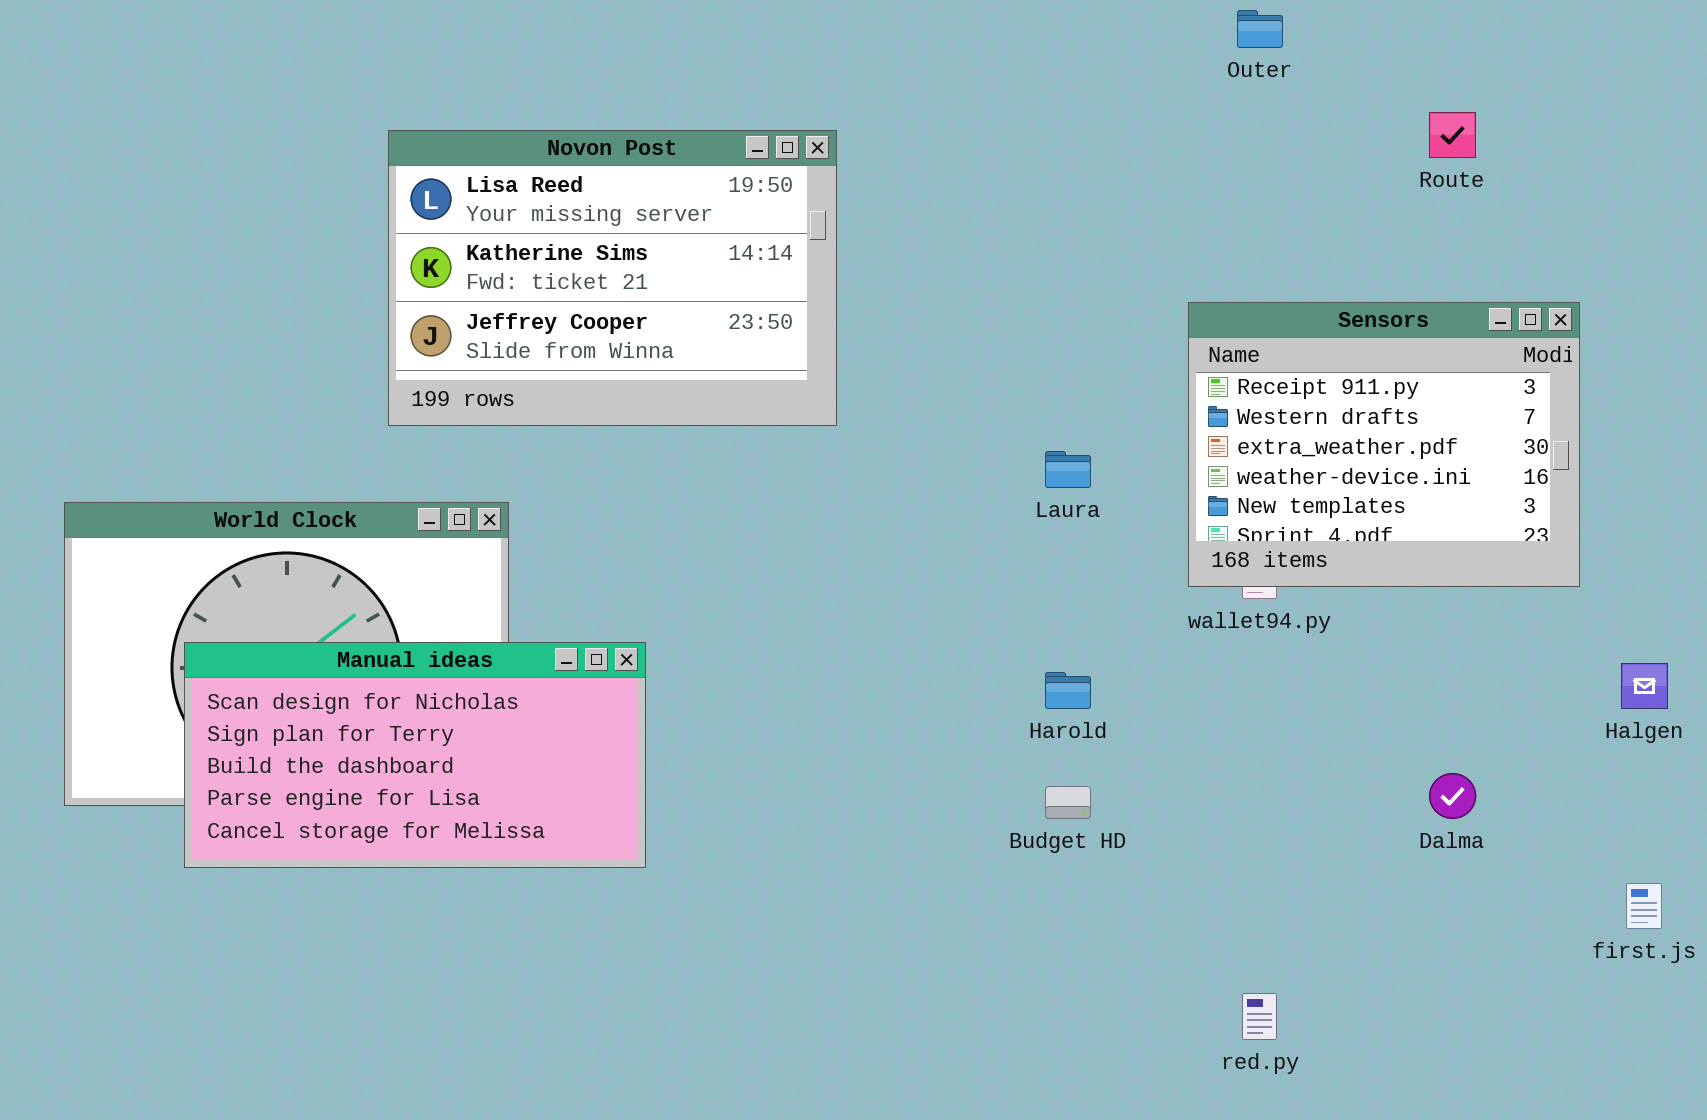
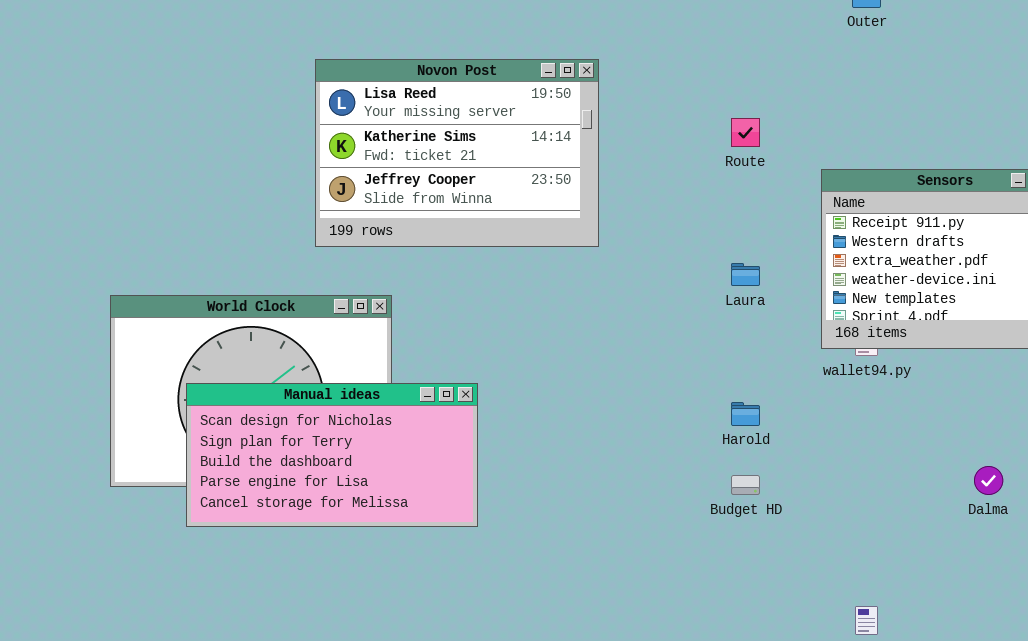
Route: [1429,112,1476,158] -> [731,118,760,147], moved

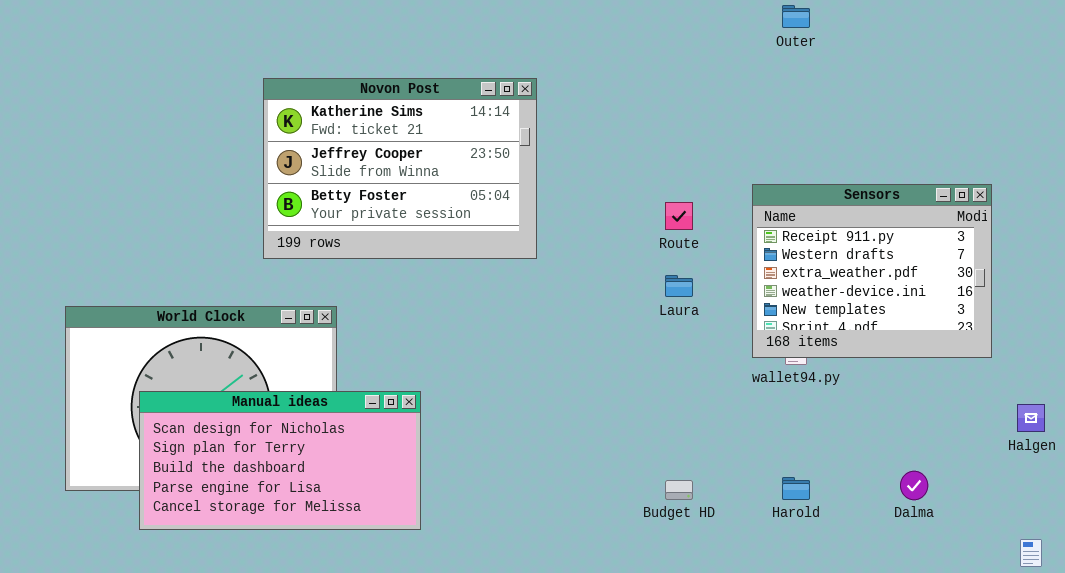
Novon Post: [315,59,599,247] -> [263,78,537,259], scrolled down 1 row
Route: [731,118,760,147] -> [665,202,693,230], moved
Harold: [731,402,760,426] -> [782,477,810,500], moved

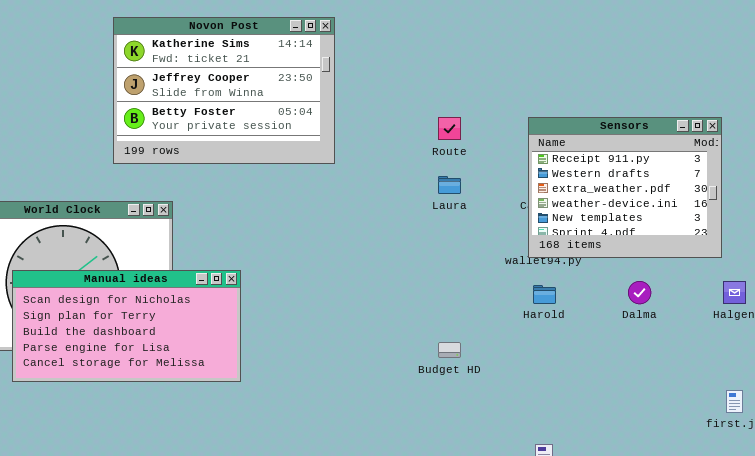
Sensors: [752,184,992,358] -> [528,117,722,258], moved
Dalma: [900,471,928,500] -> [628,281,651,304], moved
Harold: [782,477,810,500] -> [533,285,556,304], moved

